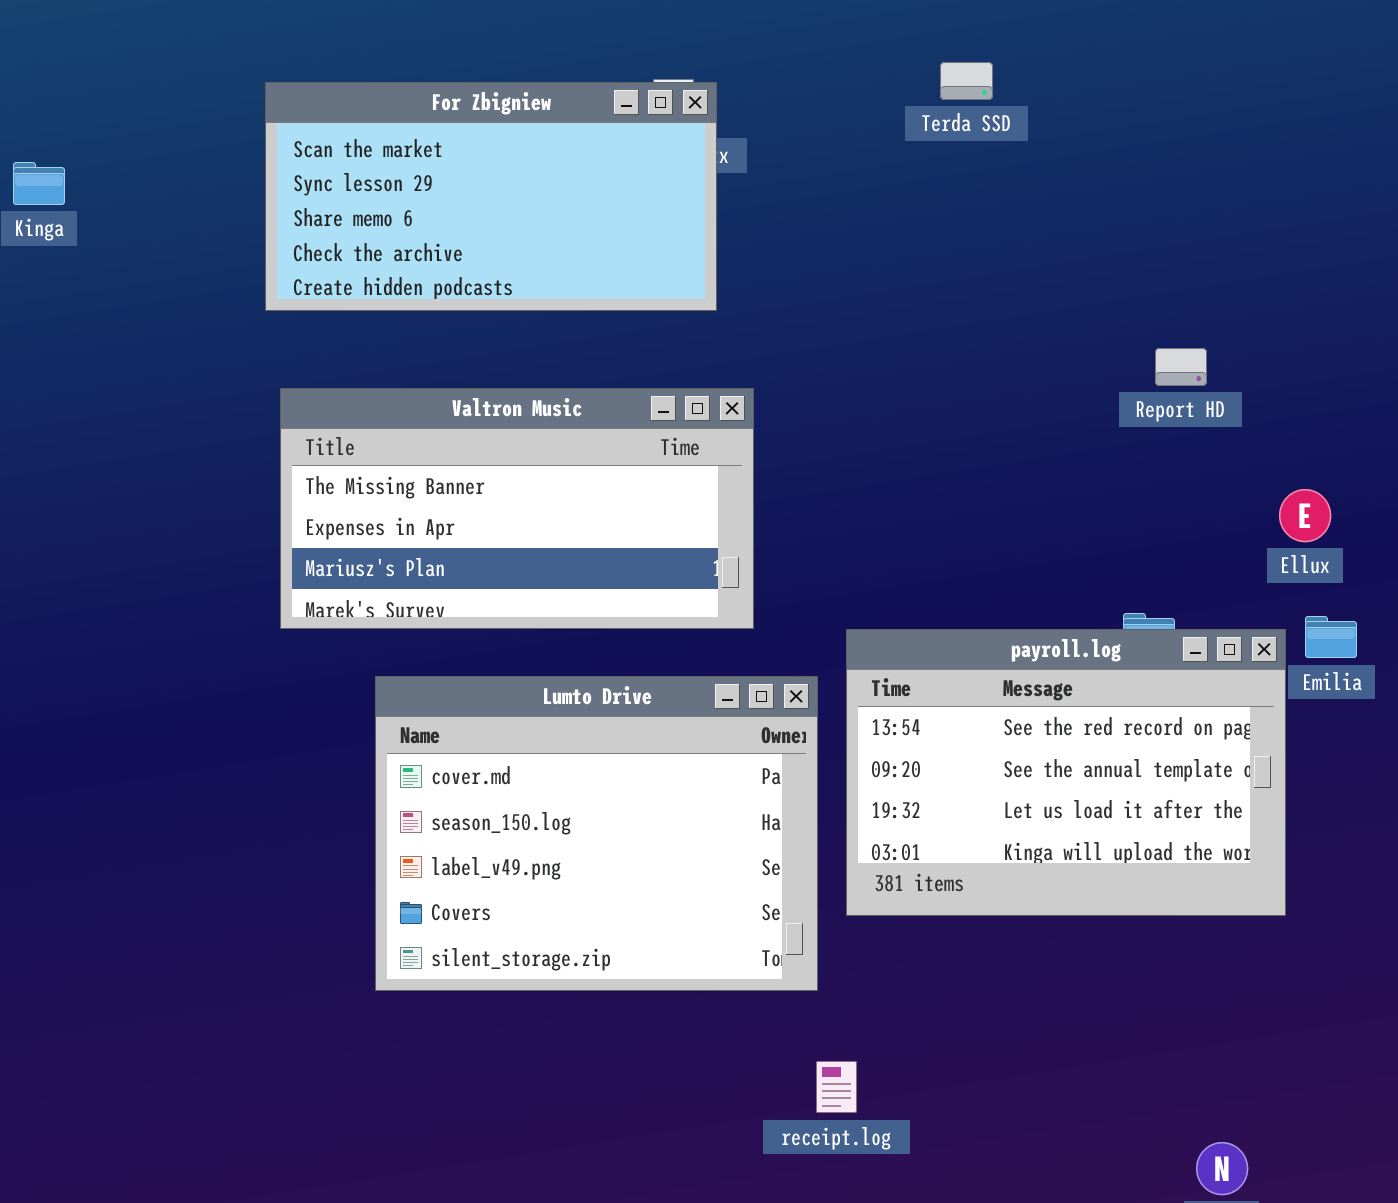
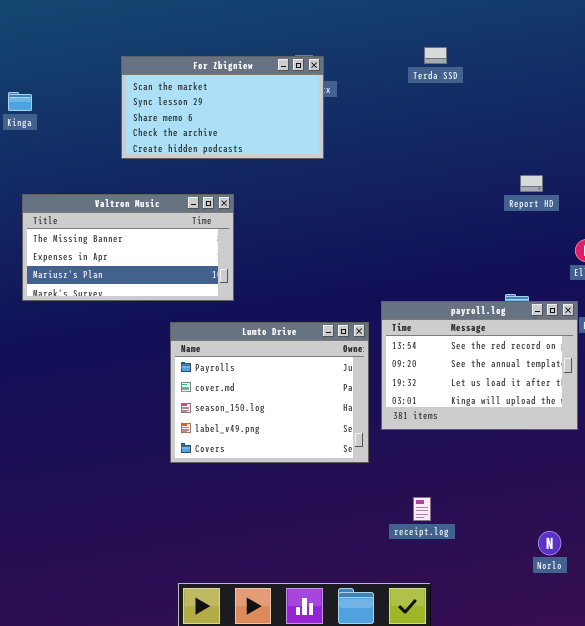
Valtron Music: [280,388,754,629] -> [22,194,234,301], moved
Lumto Drive: [375,676,818,991] -> [170,322,369,463], scrolled up 1 row
receipt.log: [816,1061,857,1113] -> [413,497,431,521], moved

